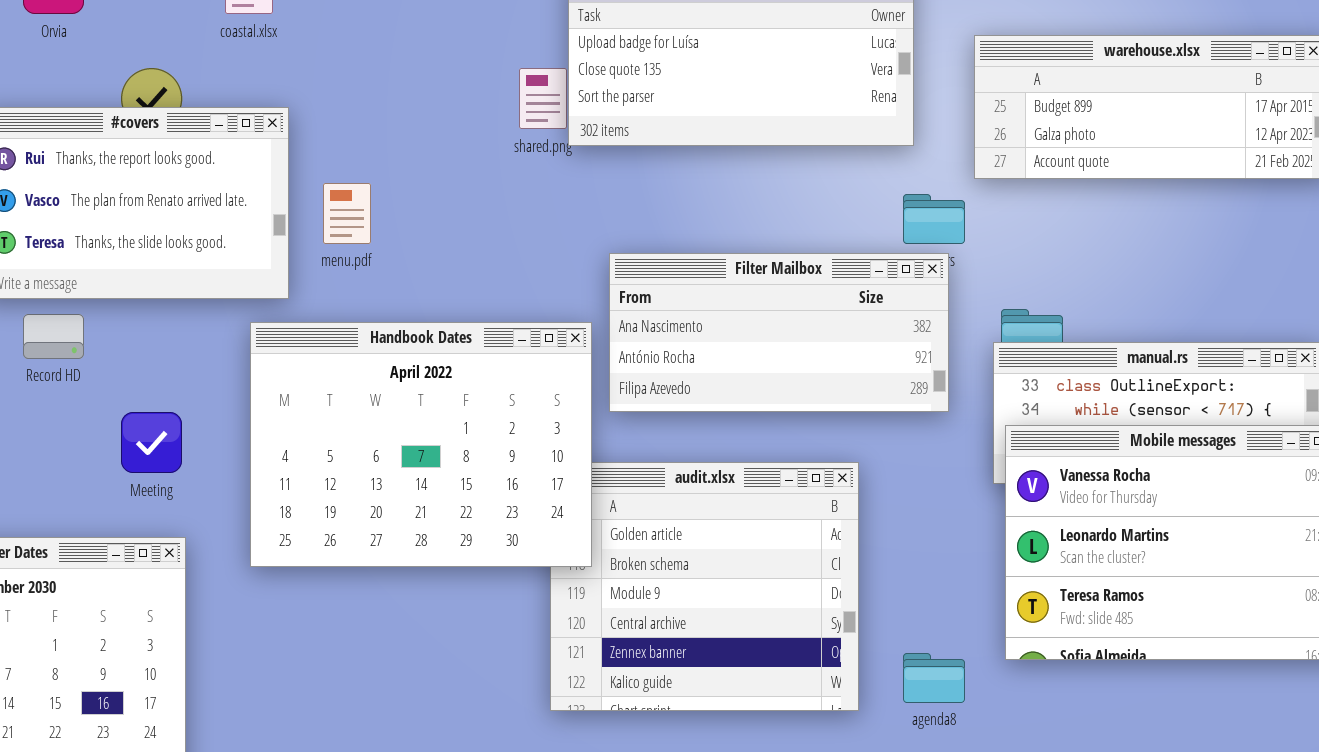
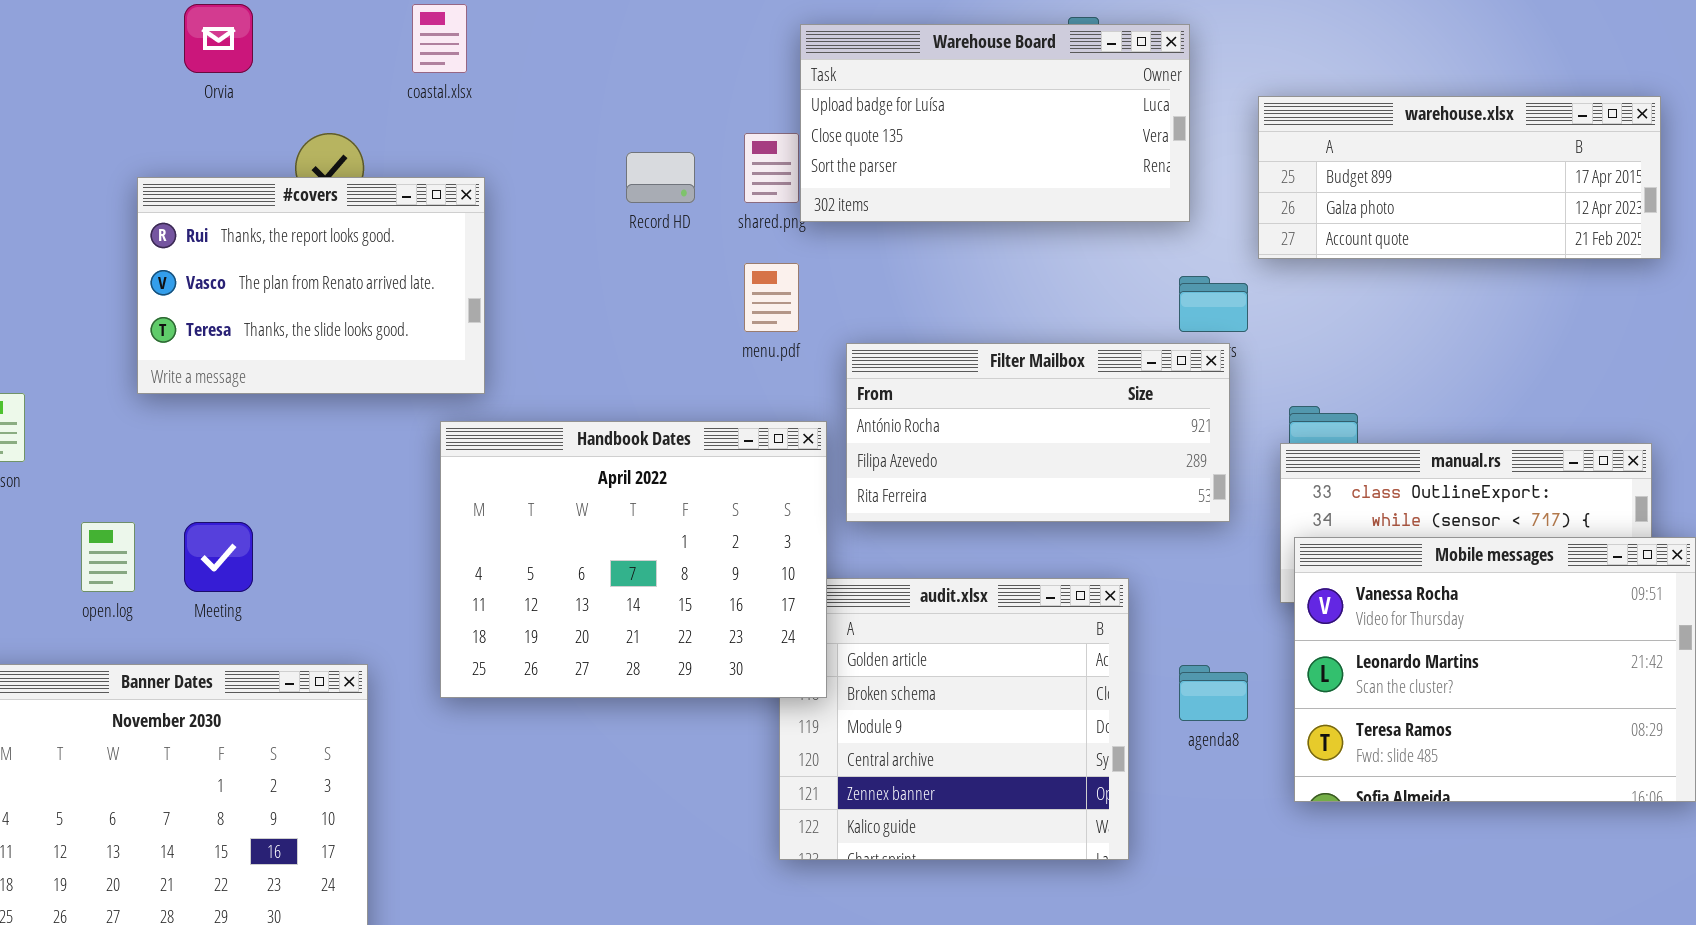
menu.pdf: [323,183,371,244] -> [744,263,799,332], moved
Filter Mailbox: [609,253,949,412] -> [846,343,1230,522], scrolled down 1 row
Record HD: [23,314,84,359] -> [626,152,695,203], moved
Meeting: [121,412,182,473] -> [184,522,253,592], moved
agenda8: [903,653,965,703] -> [1179,665,1248,721], moved

